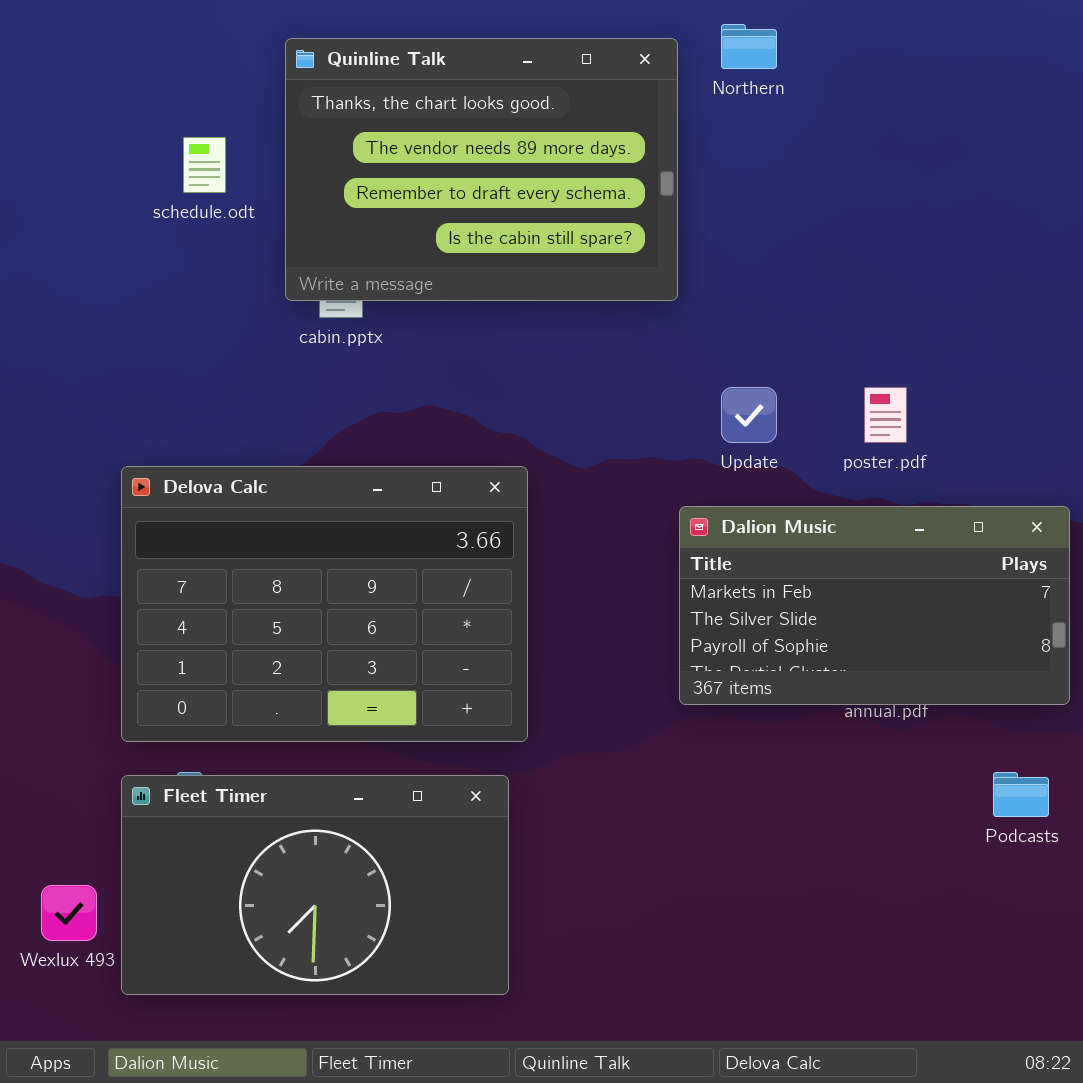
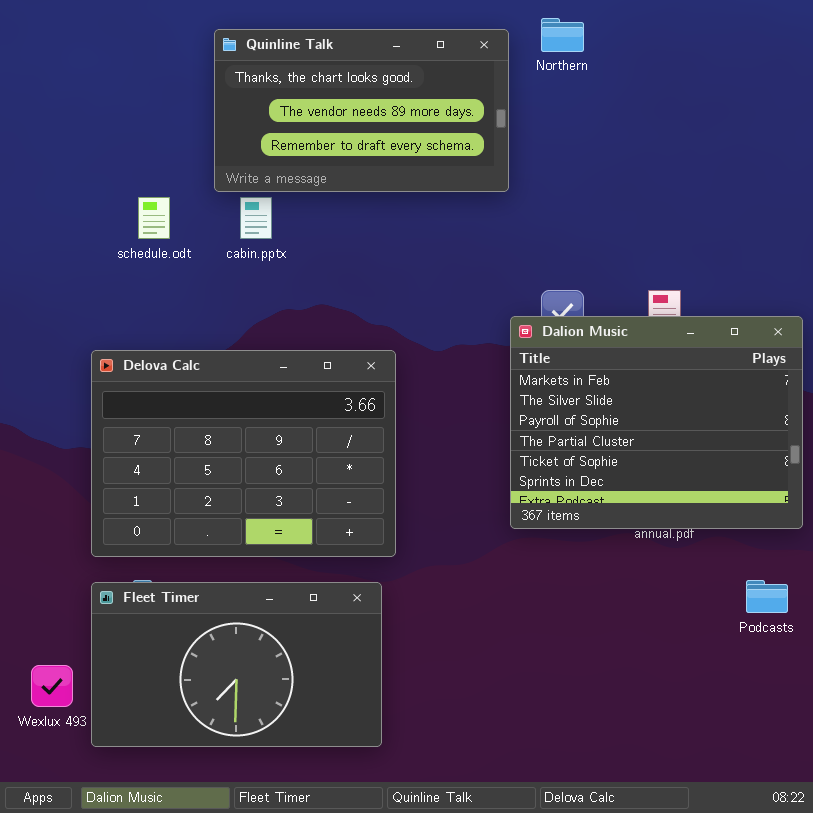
Quinline Talk: [285,38,678,301] -> [214,29,509,192], resized
schedule.odt: [183,137,226,193] -> [138,197,170,239], moved
Dalion Music: [679,506,1070,705] -> [510,316,803,529], resized

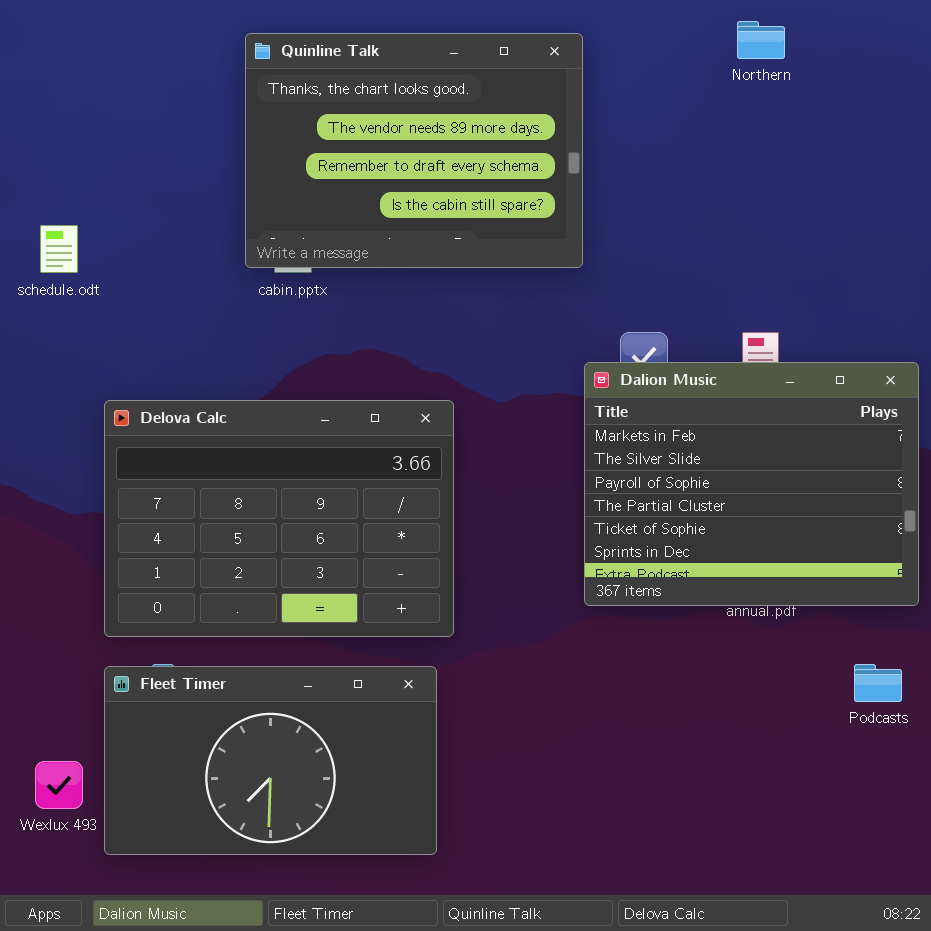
Northern: [541,18,584,52] -> [737,21,785,59], moved
Quinline Talk: [214,29,509,192] -> [245,33,583,268], resized
schedule.odt: [138,197,170,239] -> [40,225,78,273], moved

